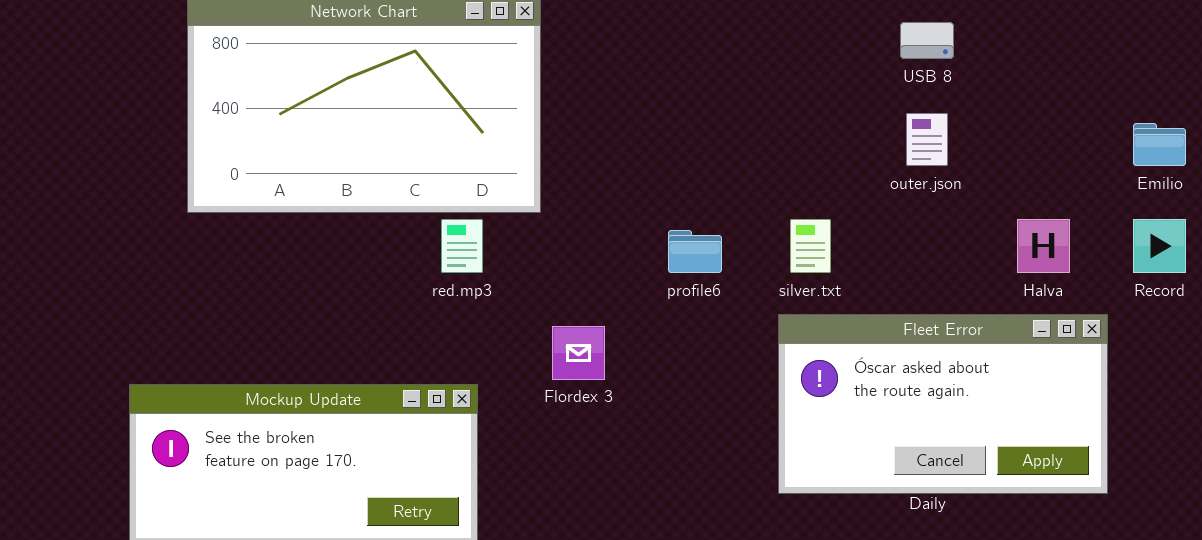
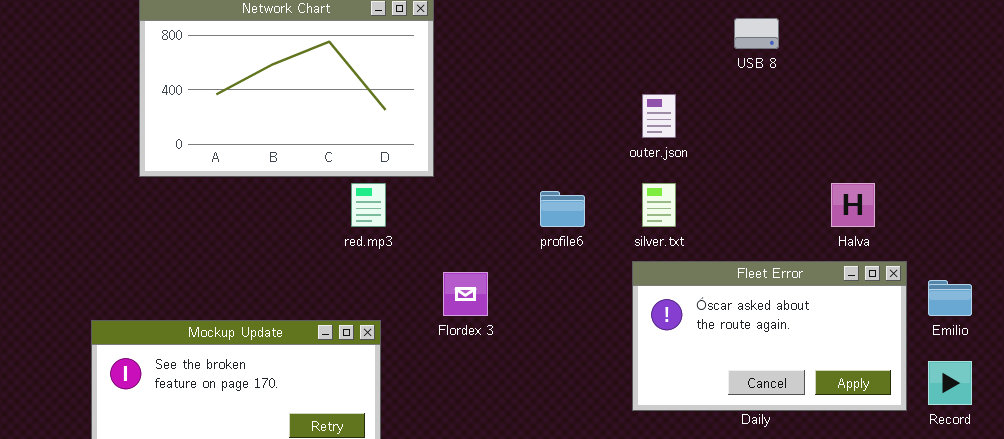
outer.json: [906,113,948,166] -> [642,94,676,138], moved
Emilio: [1133,123,1186,166] -> [928,280,972,316], moved
Record: [1133,219,1186,273] -> [928,361,972,405], moved

